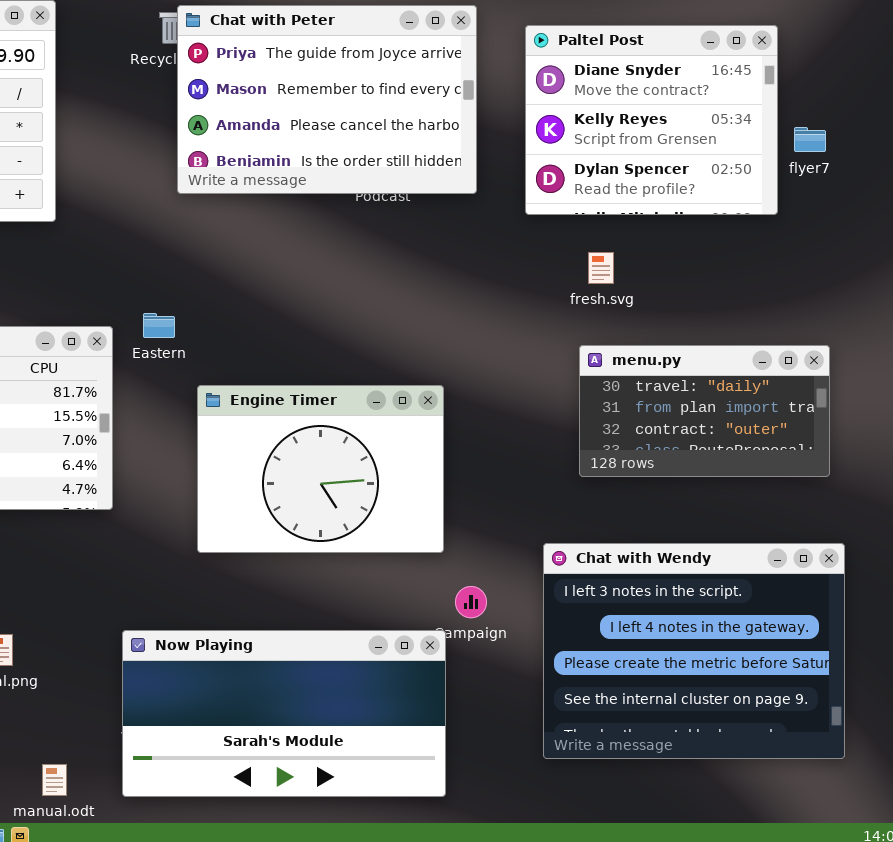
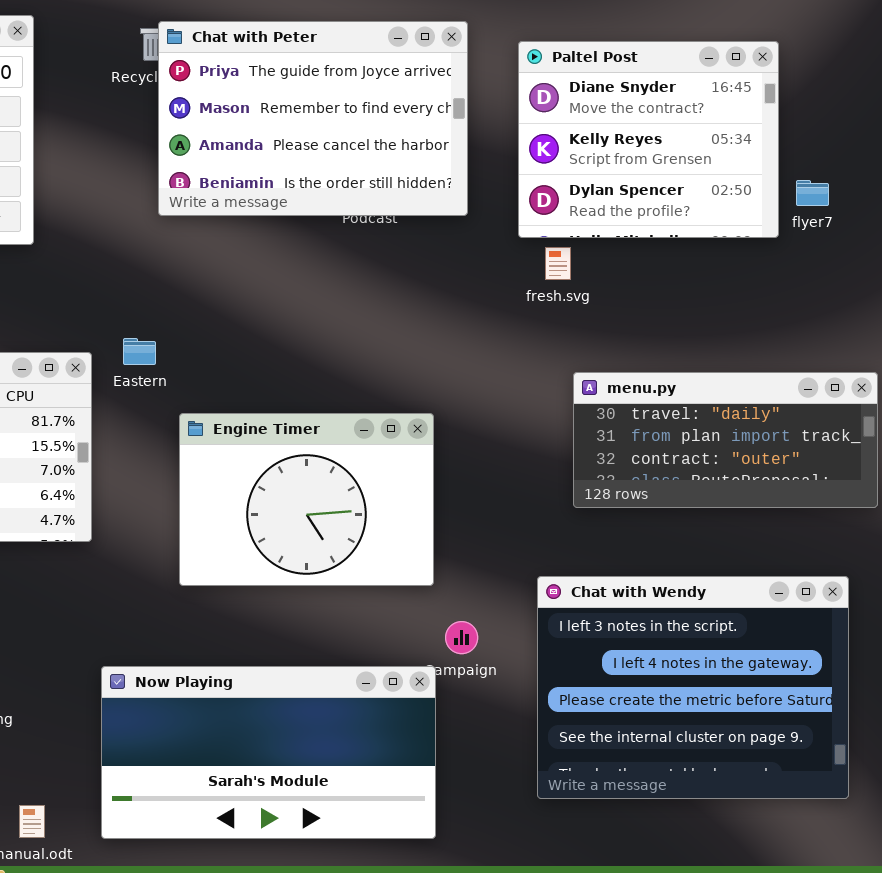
flyer7: [794,127,826,152] -> [796,180,829,206], moved
fresh.svg: [588,252,614,284] -> [545,247,571,280], moved
menu.py: [579,345,830,477] -> [573,372,878,508], resized

